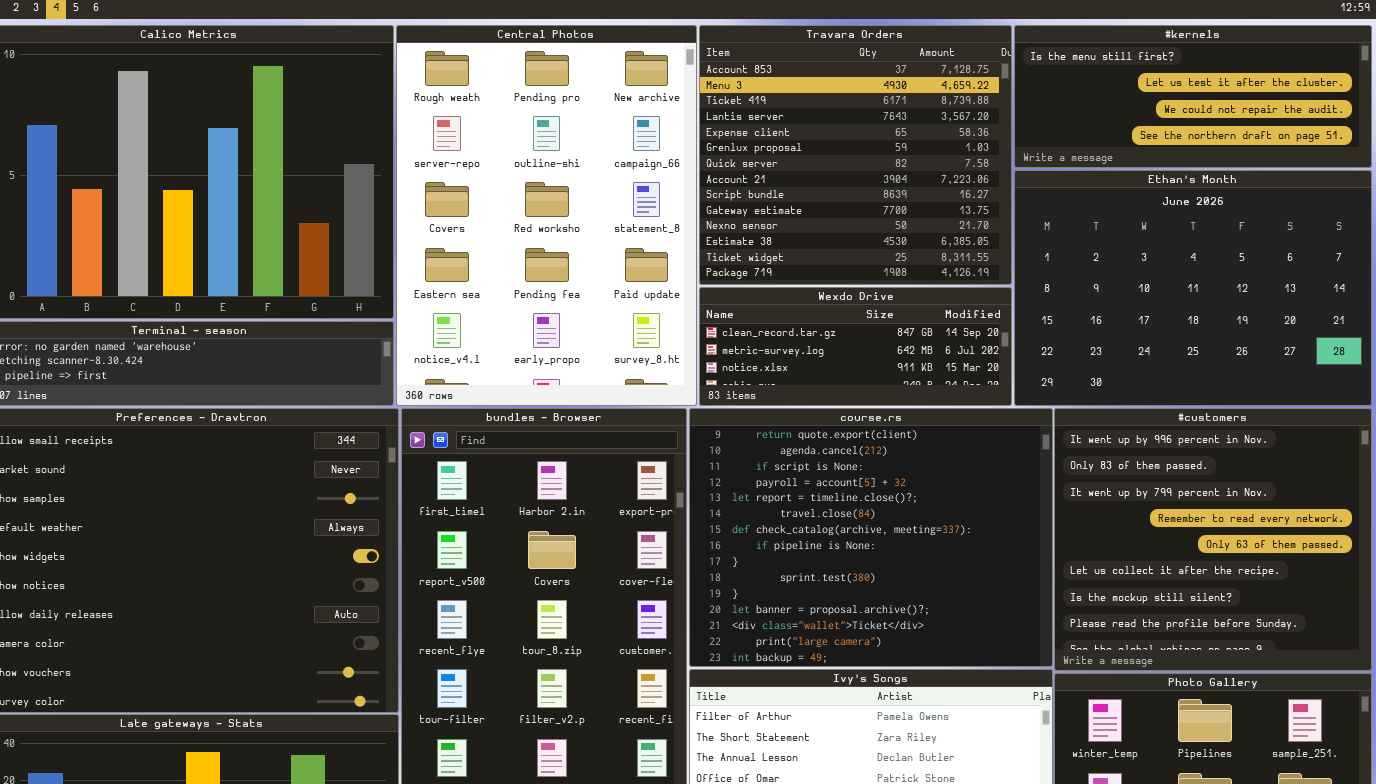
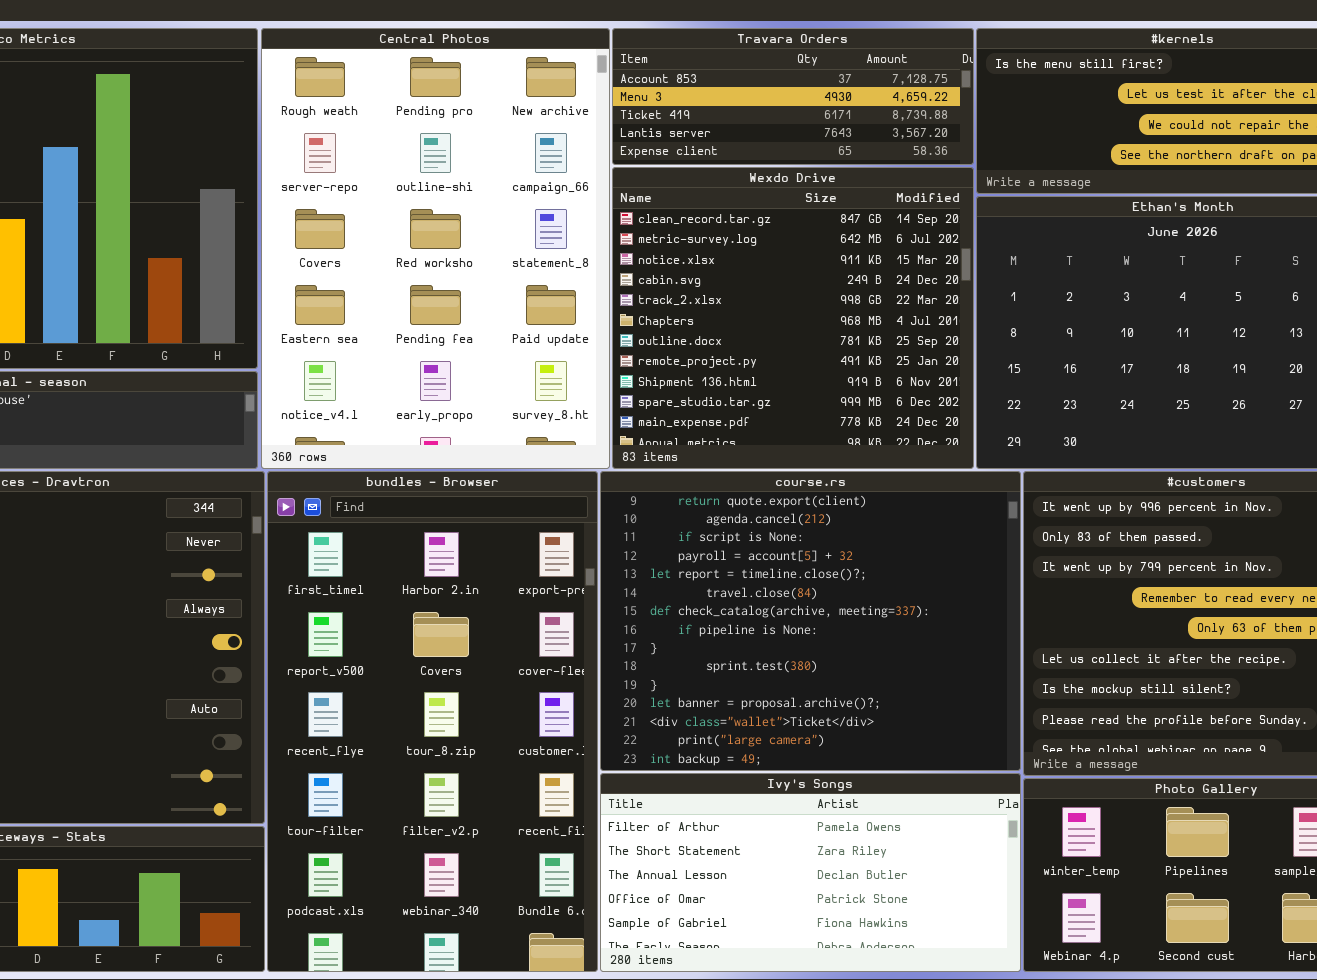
Travara Orders: [699,25,1012,285] -> [612,28,974,165], resized
Wexdo Drive: [699,287,1012,406] -> [612,167,974,469], resized

